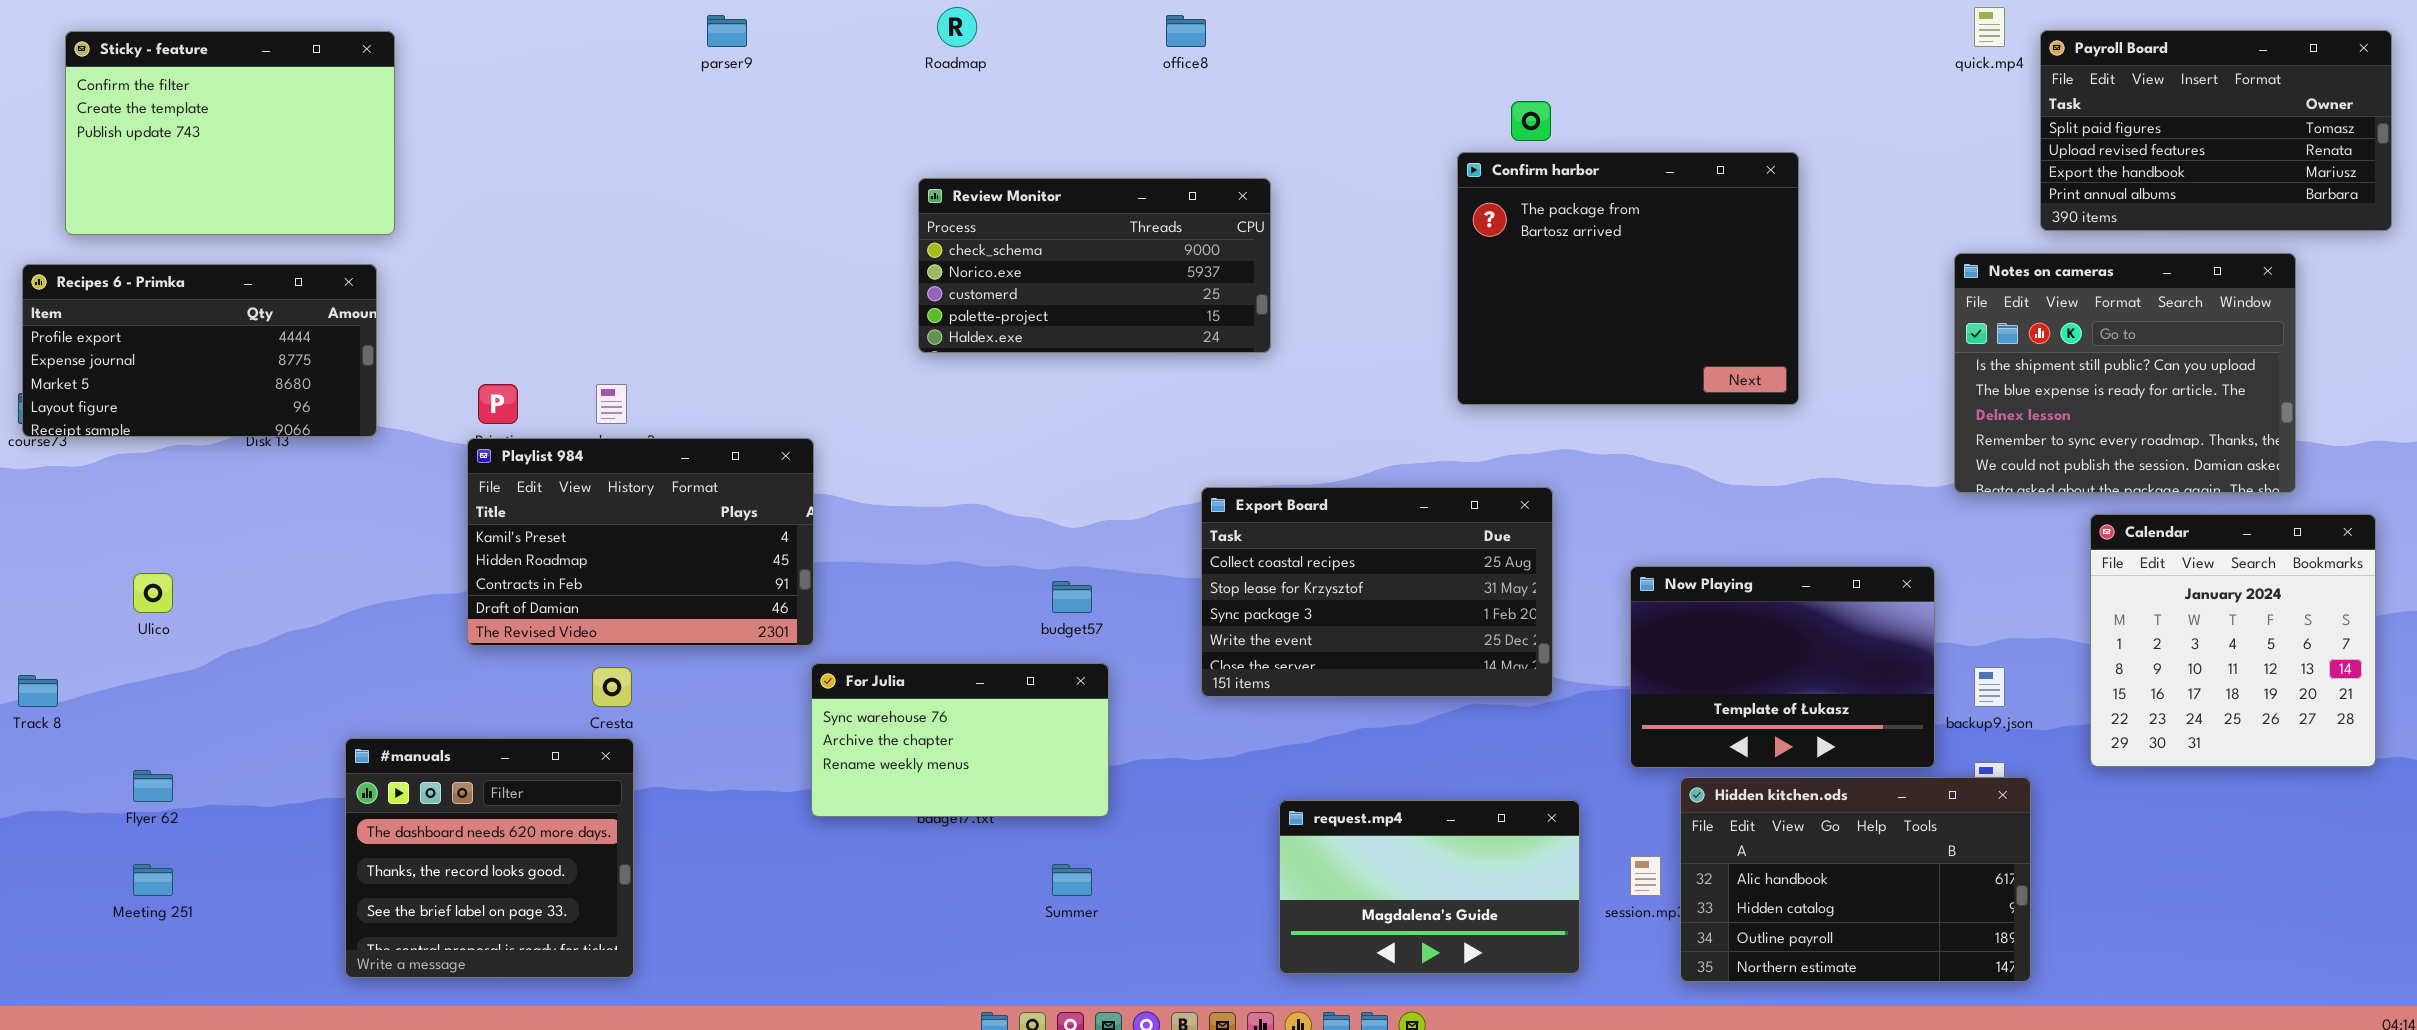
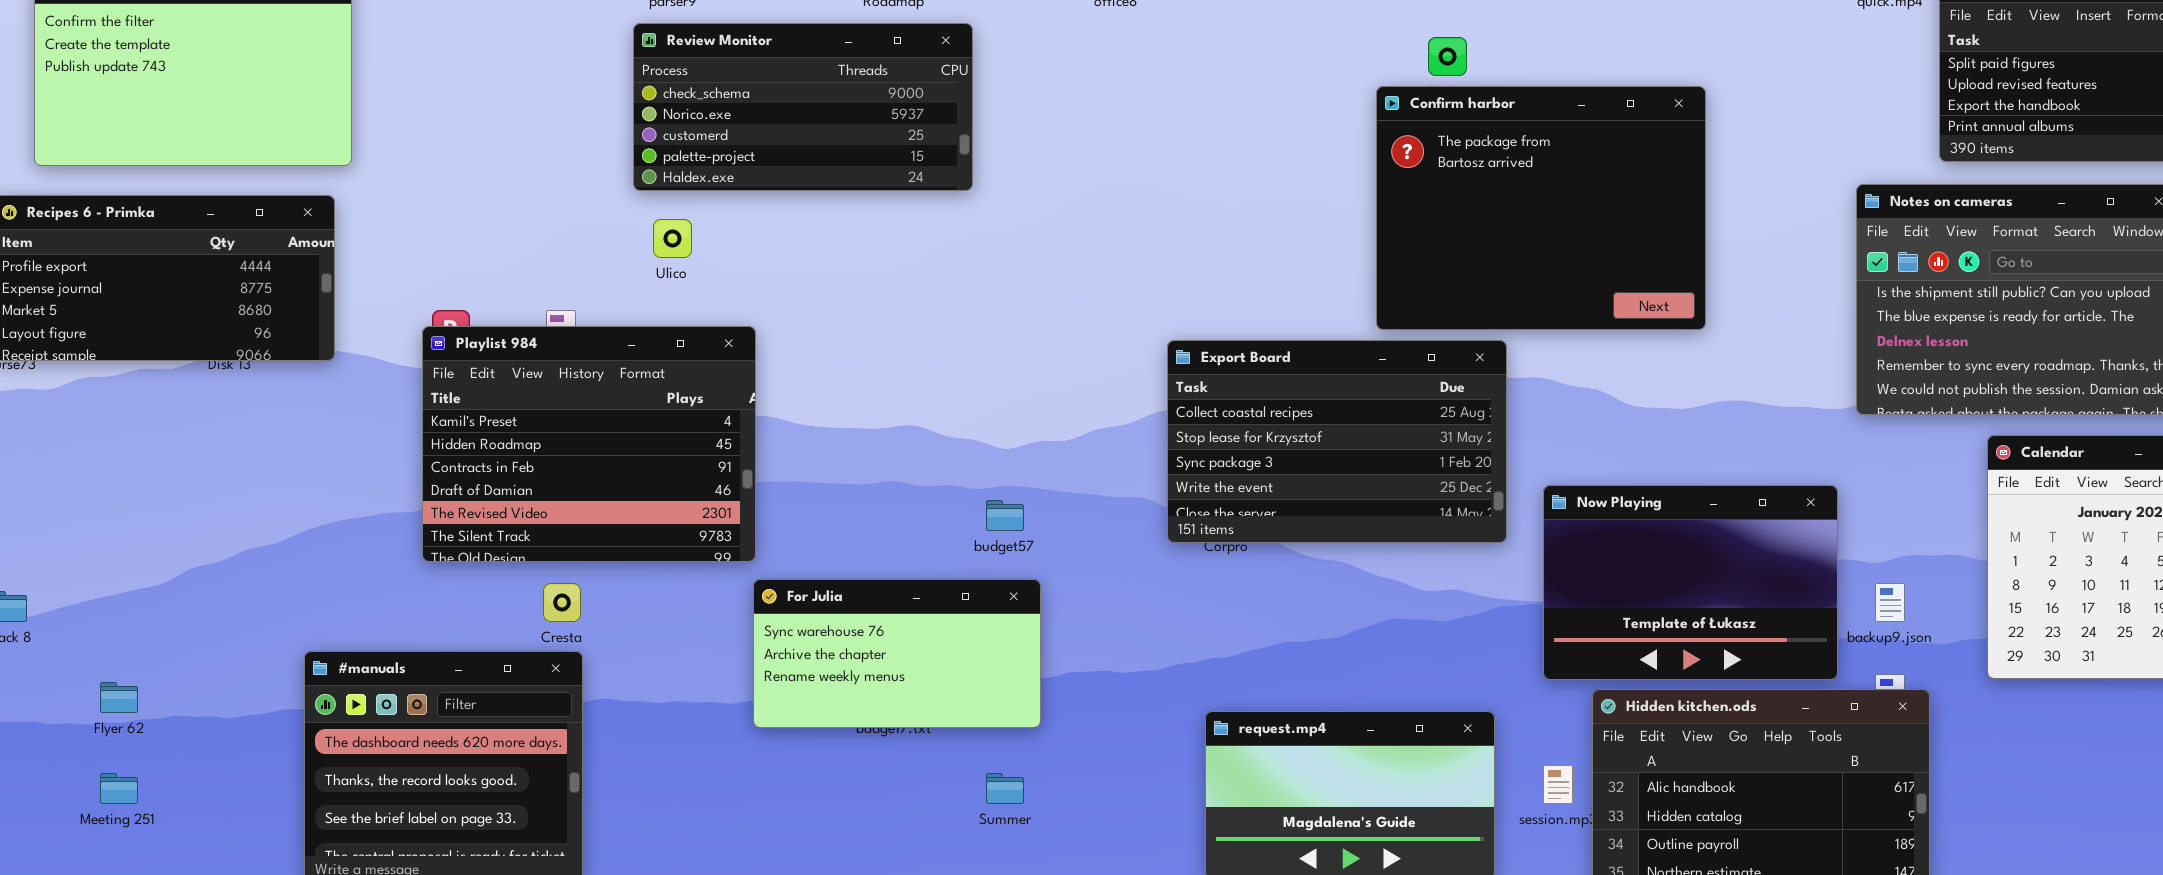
Review Monitor: [918,178,1271,353] -> [633,23,973,191], moved
Playlist 984: [467,438,814,646] -> [422,326,756,562], resized
Export Board: [1201,487,1553,697] -> [1167,340,1507,543], moved
Ulico: [133,573,173,613] -> [653,219,692,258], moved

